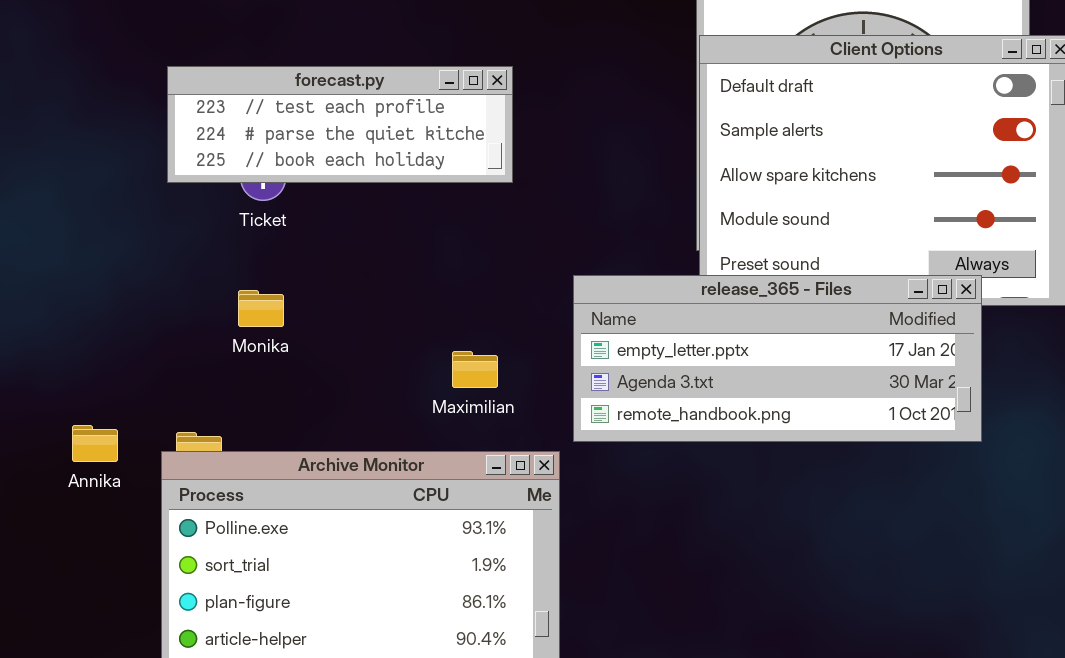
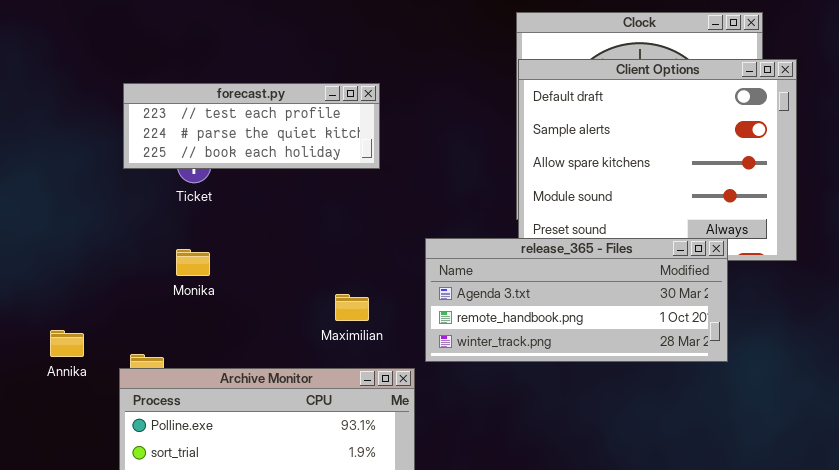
release_365 - Files: [573,275,982,442] -> [425,238,728,362], scrolled down 1 row
Annika: [72,425,118,462] -> [50,330,84,357], moved

